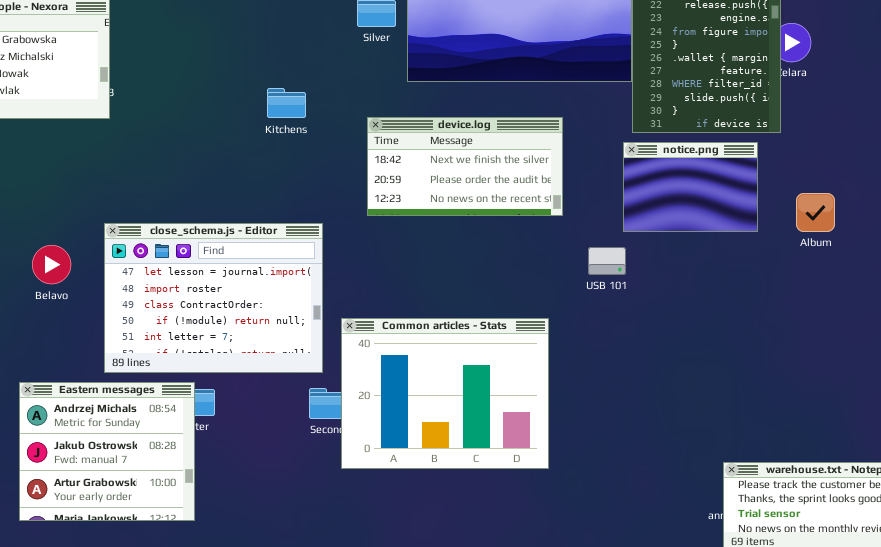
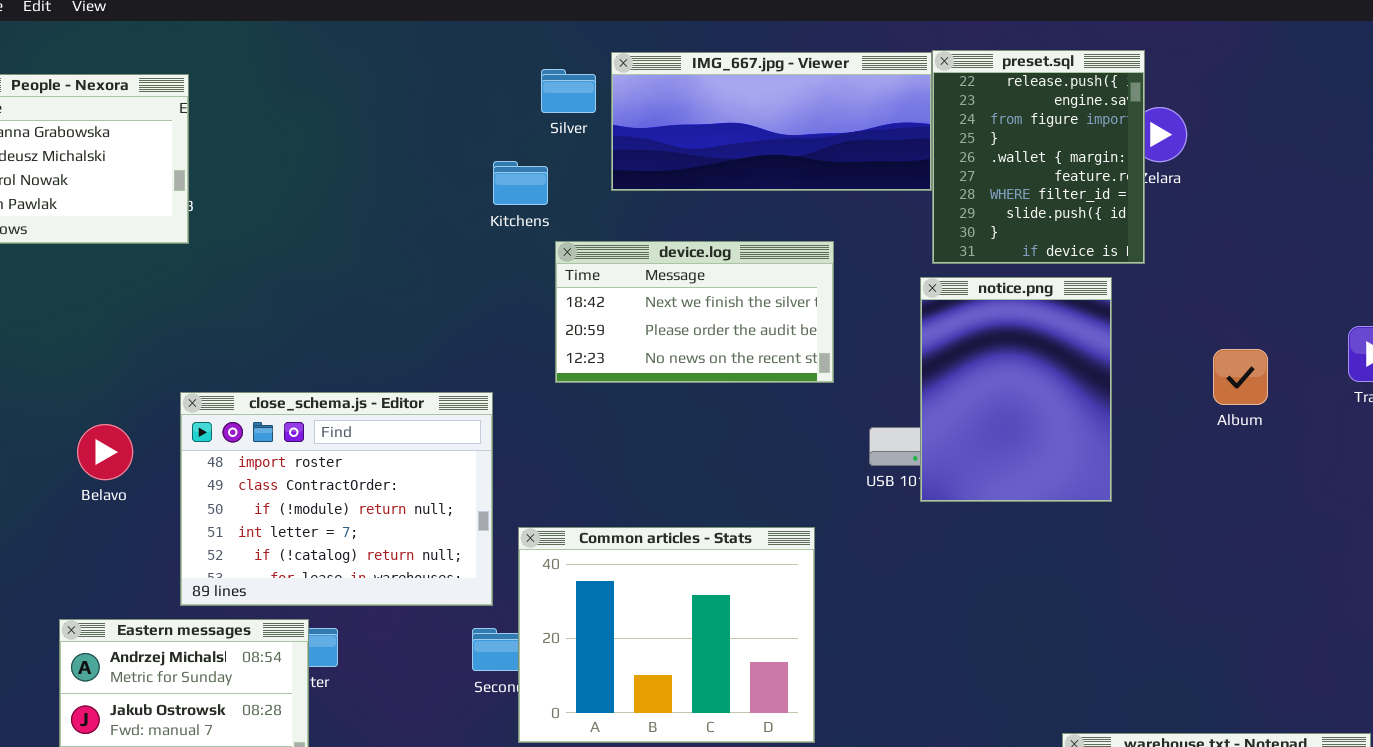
Kitchens: [267,88,306,118] -> [493,161,548,205], moved
notice.png: [623,142,758,232] -> [920,277,1112,502], resized
Album: [796,193,835,232] -> [1213,349,1268,405], moved
close_schema.js - Editor: [104,223,323,373] -> [180,392,493,606], scrolled down 1 row

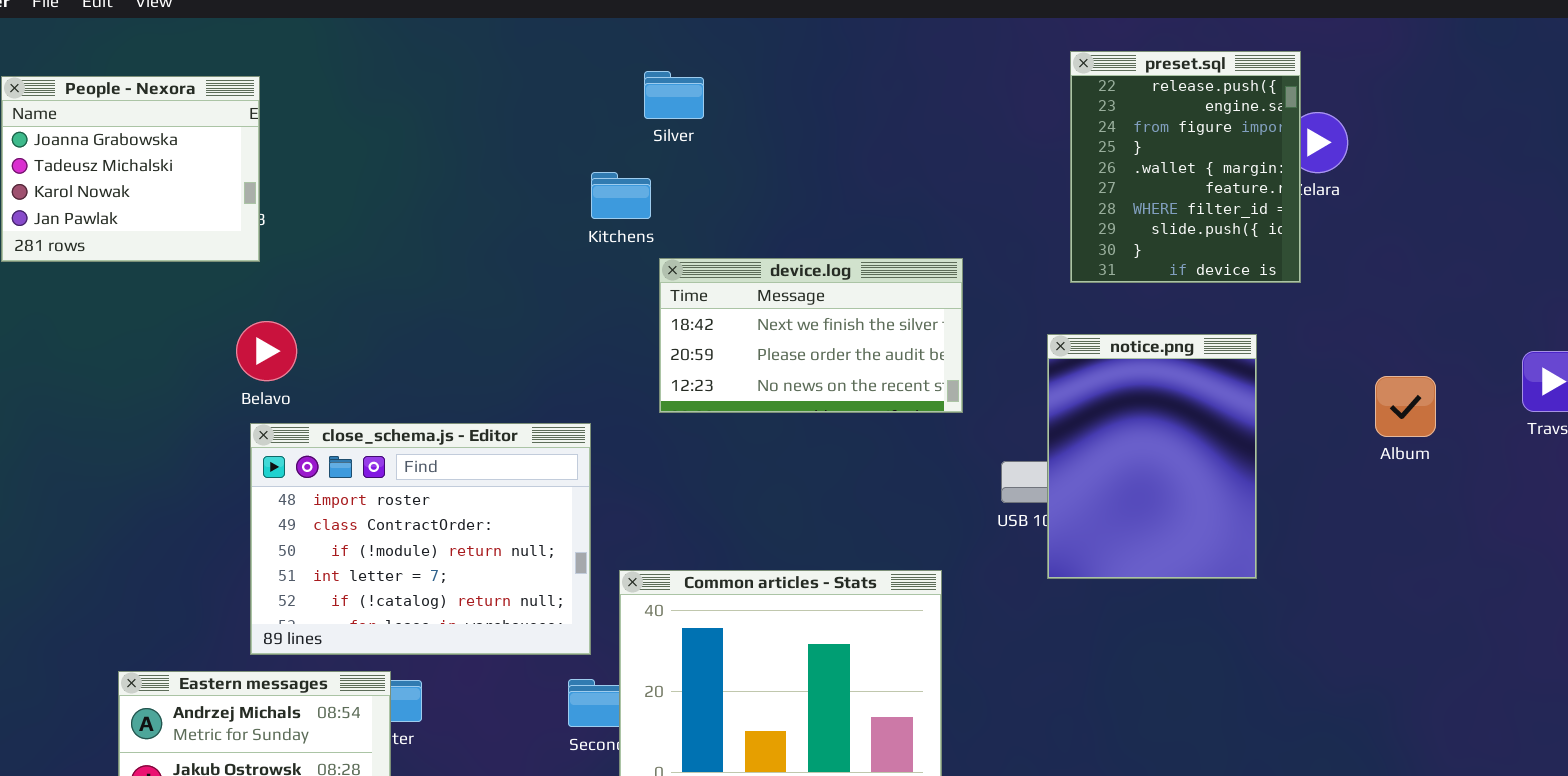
IMG_667.jpg - Viewer: [611,52,932,191] -> none, closed
notice.png: [920,277,1112,502] -> [1047,334,1257,579], moved
Belavo: [77,424,133,480] -> [236,321,297,381], moved

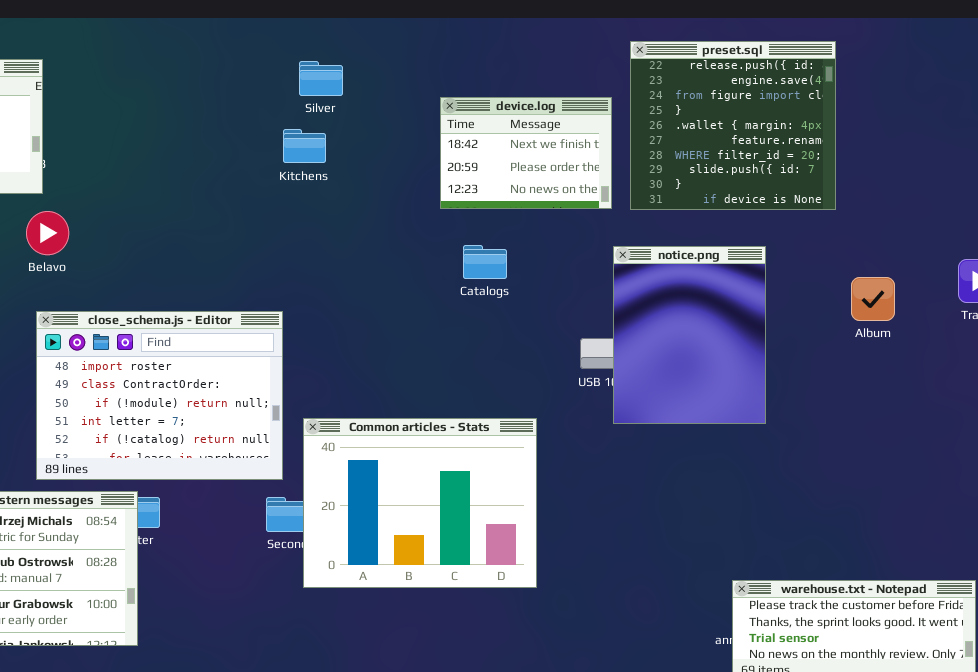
preset.sql: [1070,51,1301,283] -> [630,41,836,210], resized
Silver: [644,71,704,119] -> [299,61,343,96], moved
device.log: [659,258,963,413] -> [440,97,612,209], moved, resized
Belavo: [236,321,297,381] -> [26,211,69,255], moved

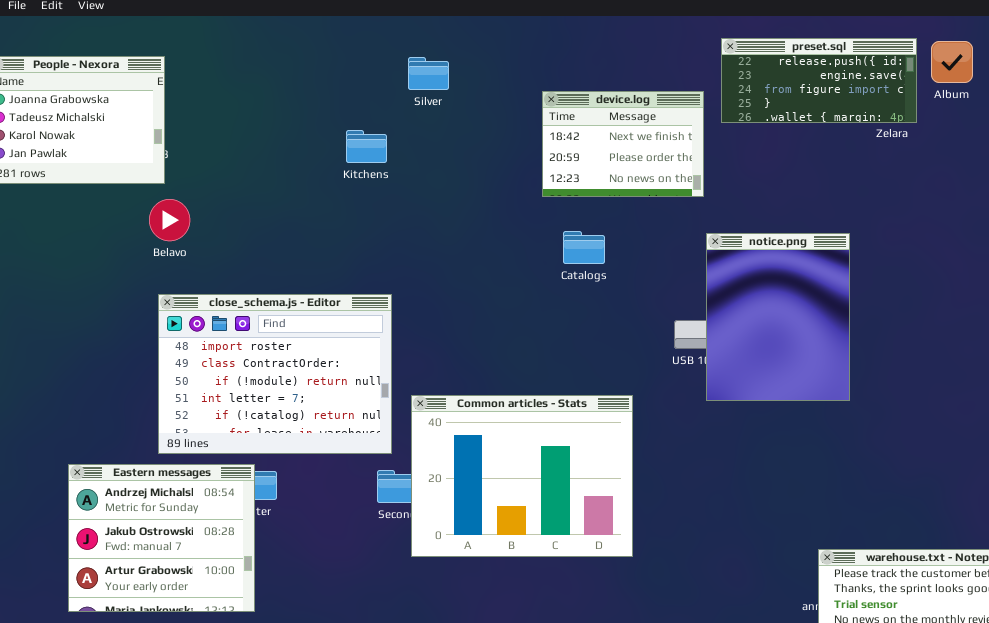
preset.sql: [630,41,836,210] -> [721,38,917,123], resized
Kitchens: [283,129,326,163] -> [346,130,387,163], moved
Album: [851,277,895,321] -> [931,41,973,83], moved

